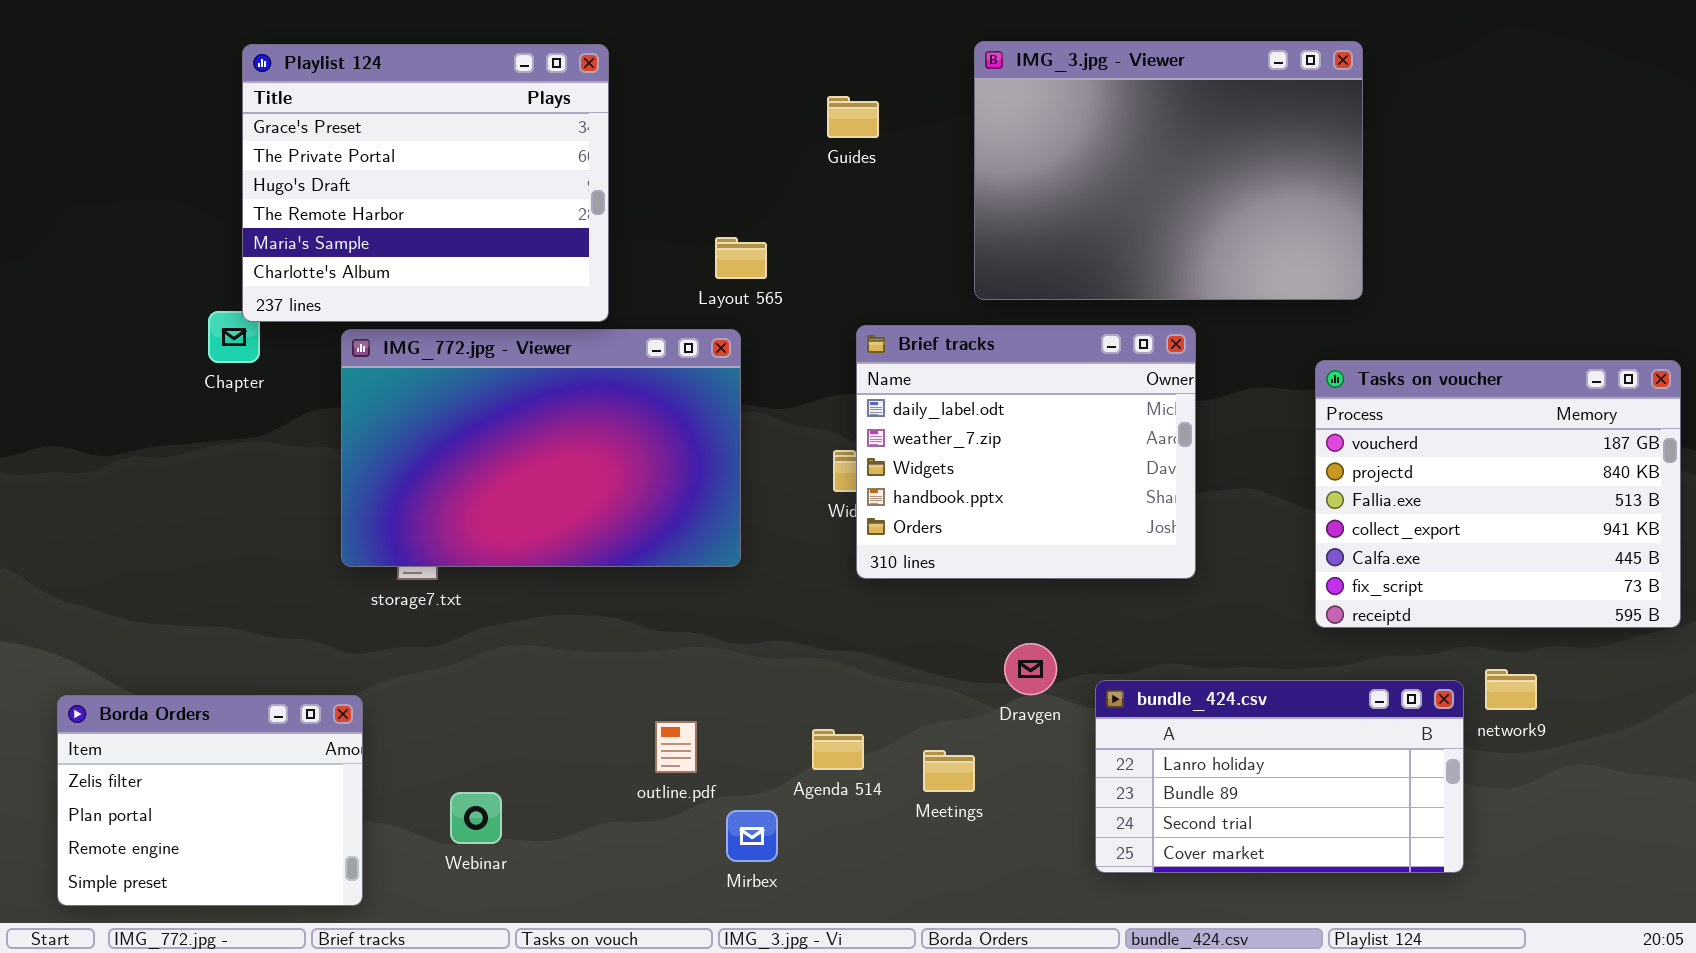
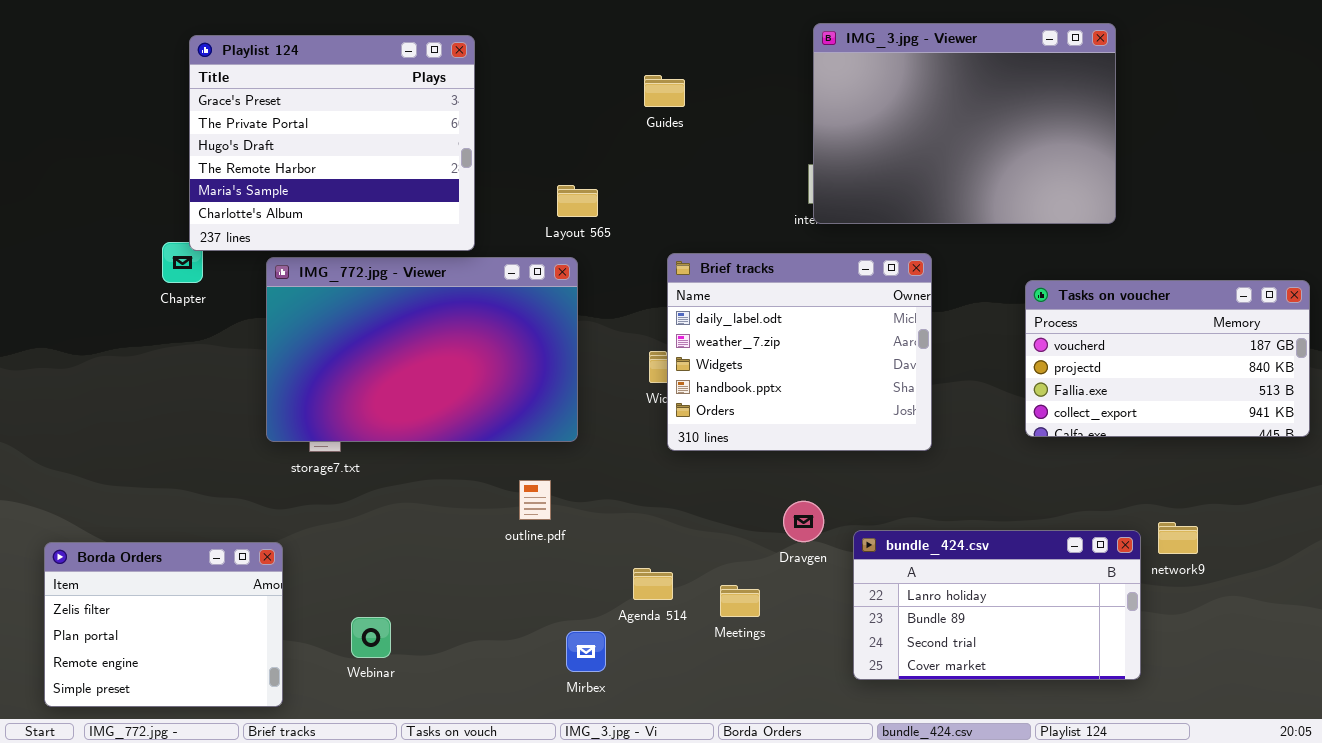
IMG_3.jpg - Viewer: [974,41,1363,300] -> [813,23,1116,224], moved
Tasks on voucher: [1315,360,1681,628] -> [1025,280,1310,437], resized
outline.pdf: [655,721,697,773] -> [519,480,551,520], moved

